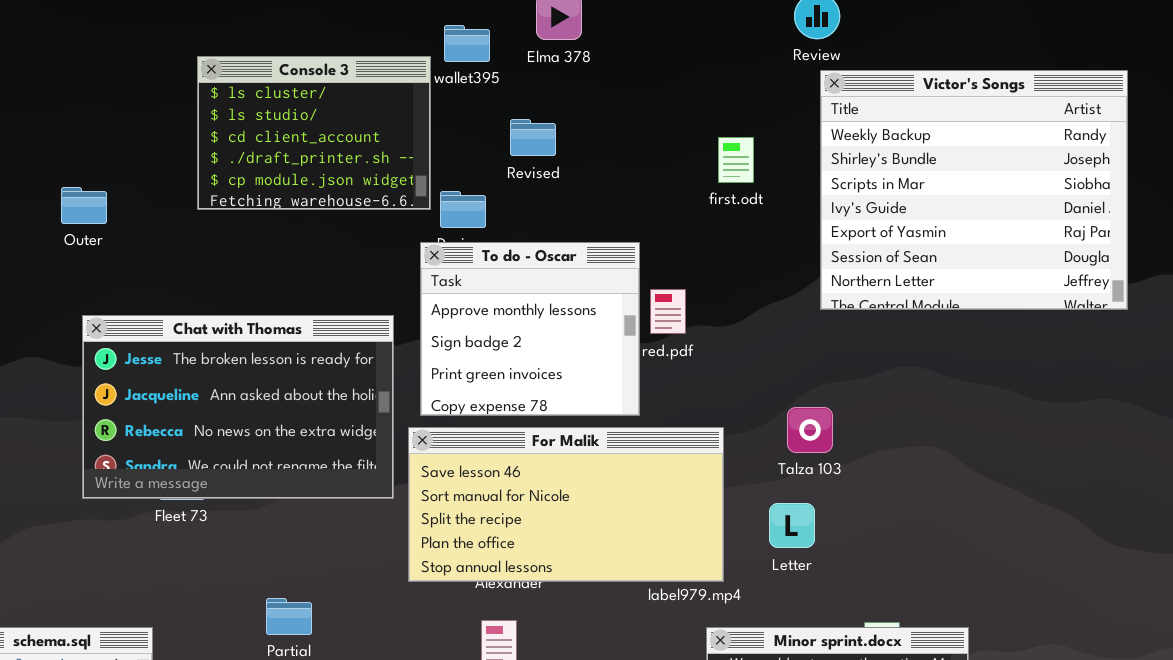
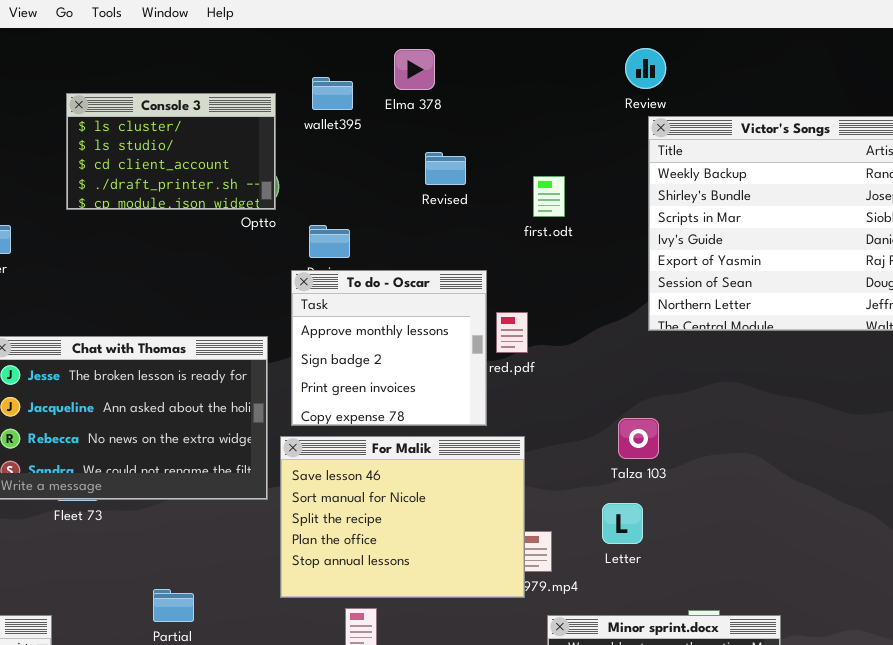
Console 3: [197,56,431,210] -> [66,93,276,210], moved, resized
Revised: [510,119,556,156] -> [425,152,466,185], moved
first.odt: [718,137,754,183] -> [533,176,565,217], moved
For Malik: [408,427,724,582] -> [280,436,525,598], resized

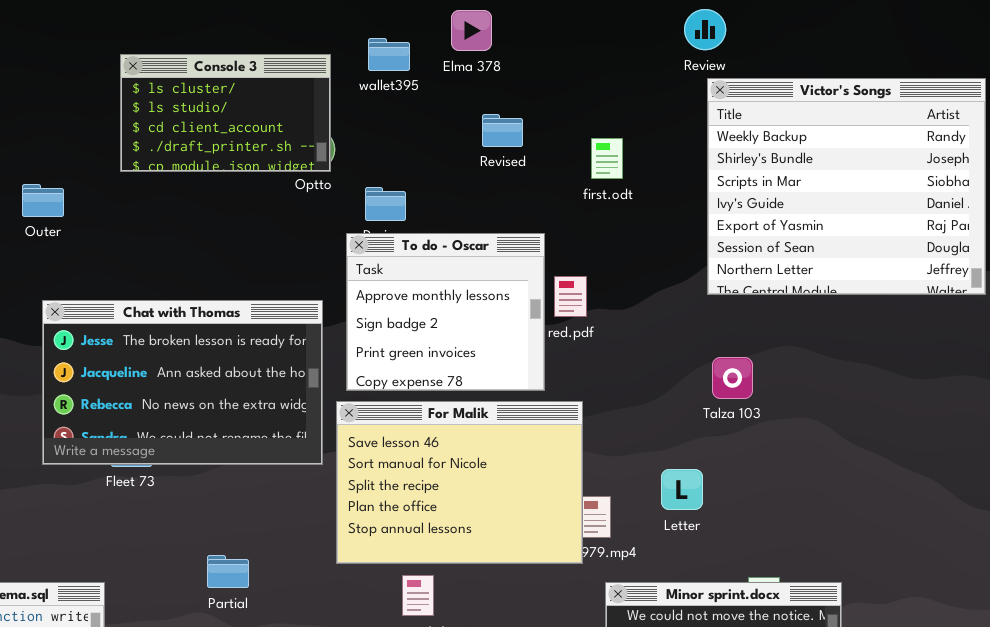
Talza 103: [618,418,659,459] -> [712,357,753,399], moved

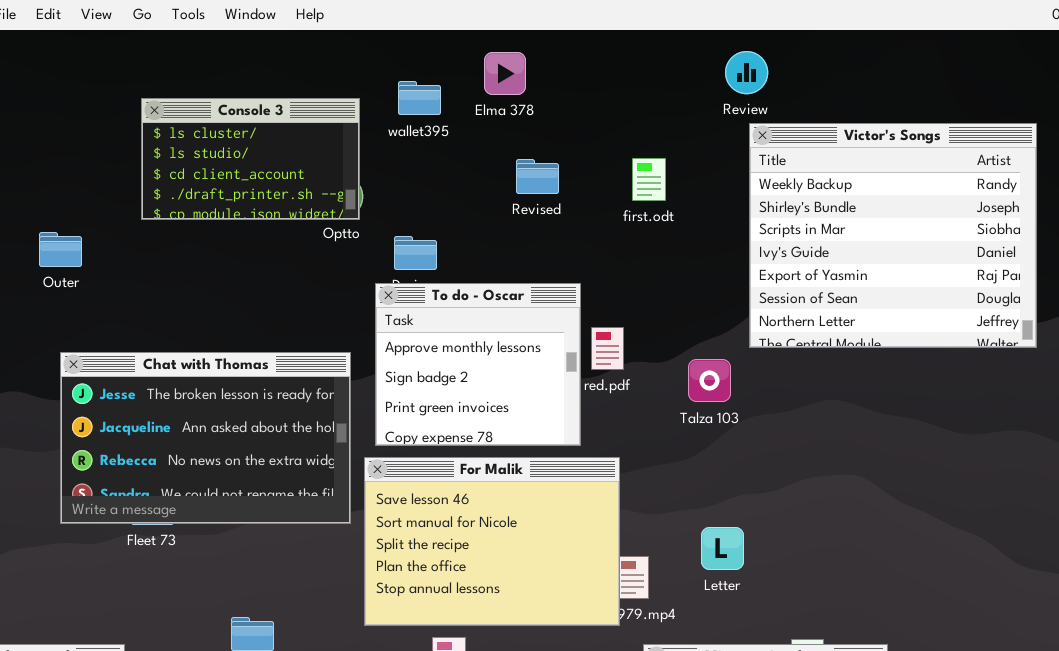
first.odt: [591,138,623,179] -> [632,158,666,201], moved
Talza 103: [712,357,753,399] -> [688,359,731,402], moved

